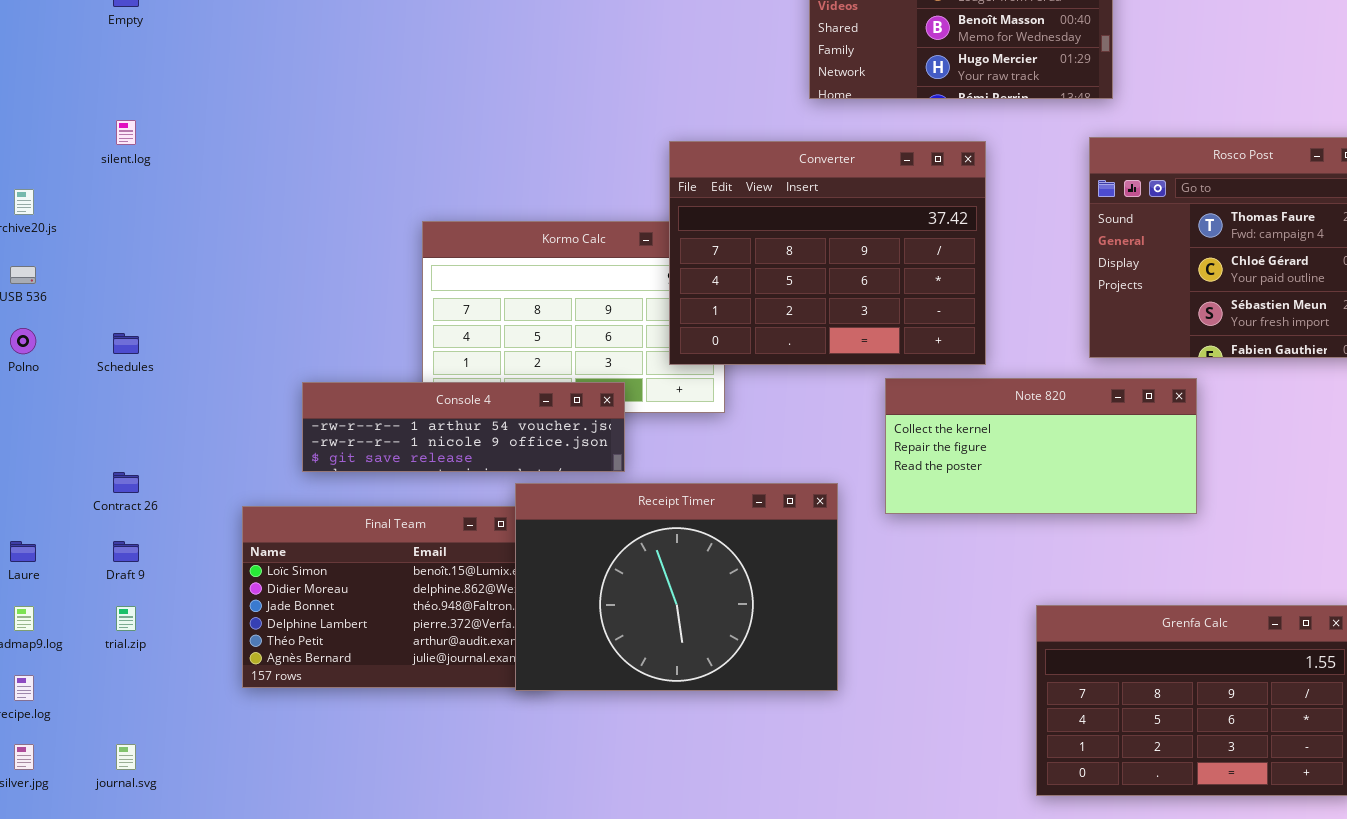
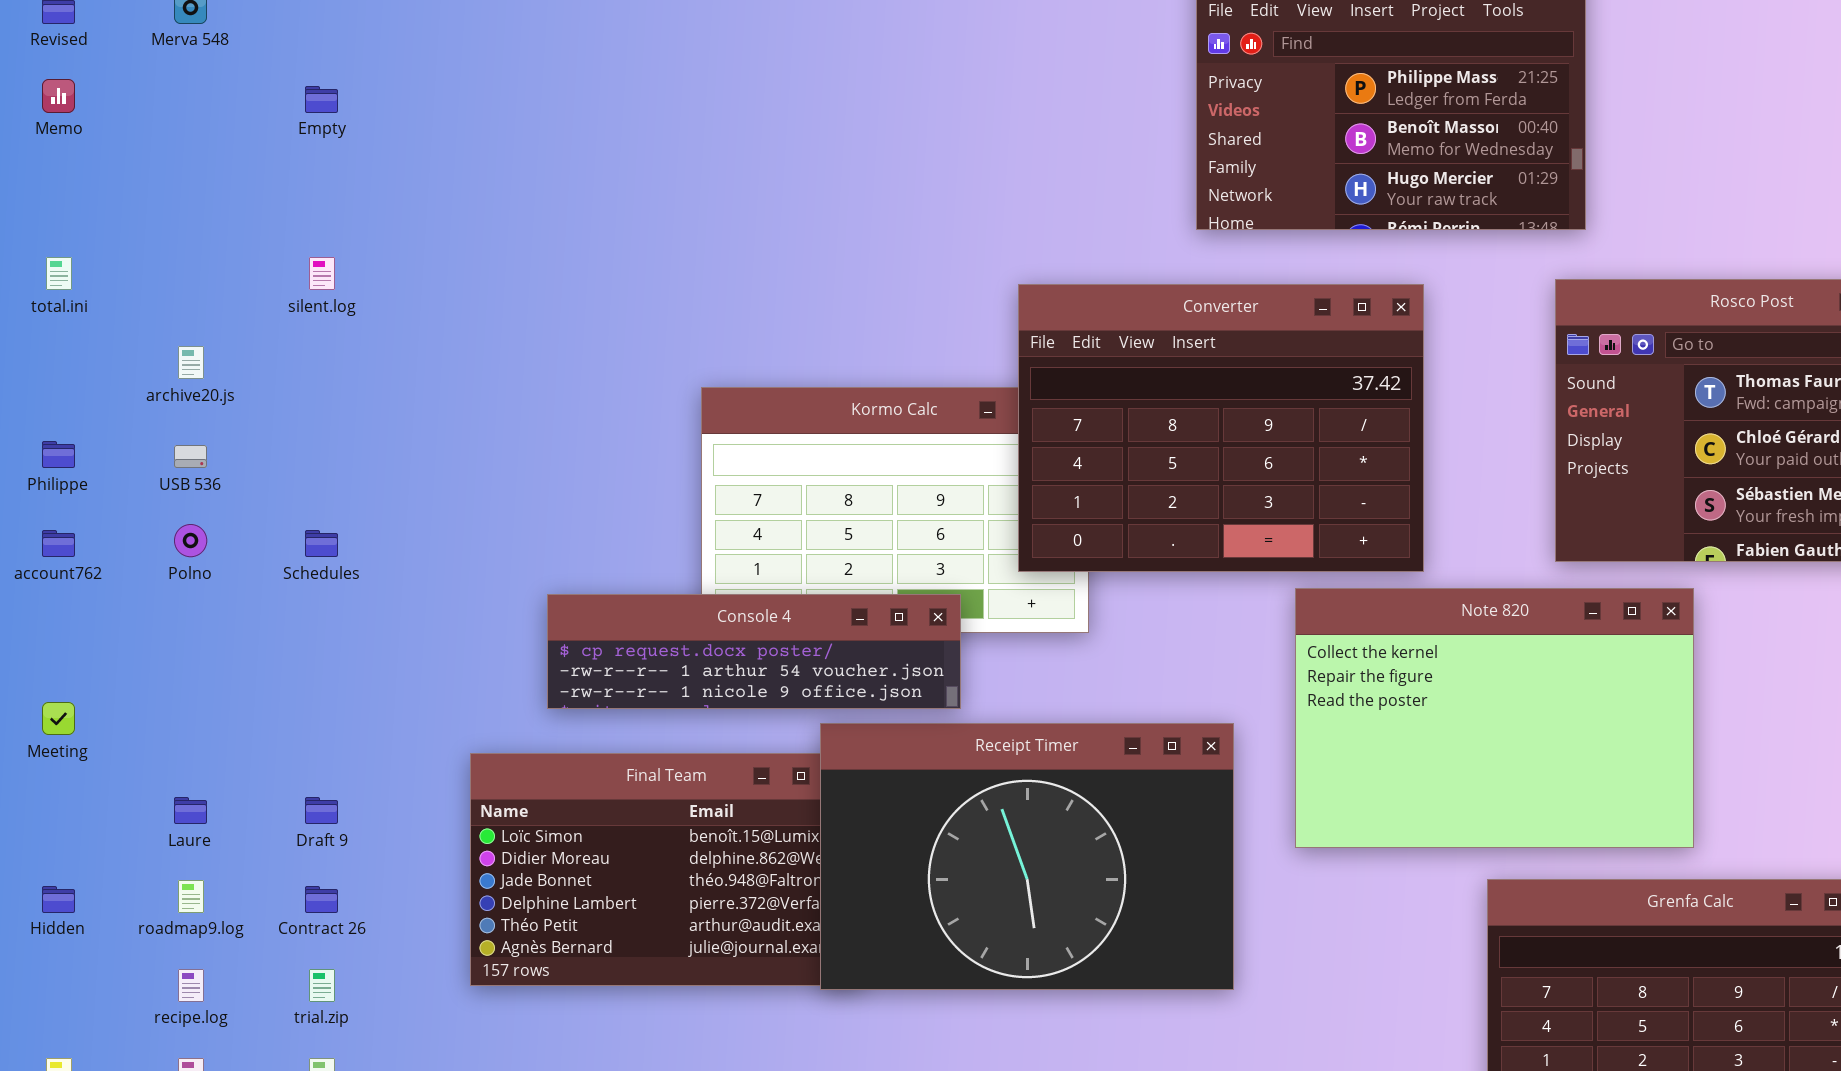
Note 820: [885,378,1197,514] -> [1295,588,1694,848], resized
Console 4: [302,382,625,472] -> [547,594,961,709], scrolled up 1 row
Contract 26: [113,472,139,493] -> [305,886,338,913], moved
trial.zip: [116,606,136,631] -> [309,969,335,1002], moved

